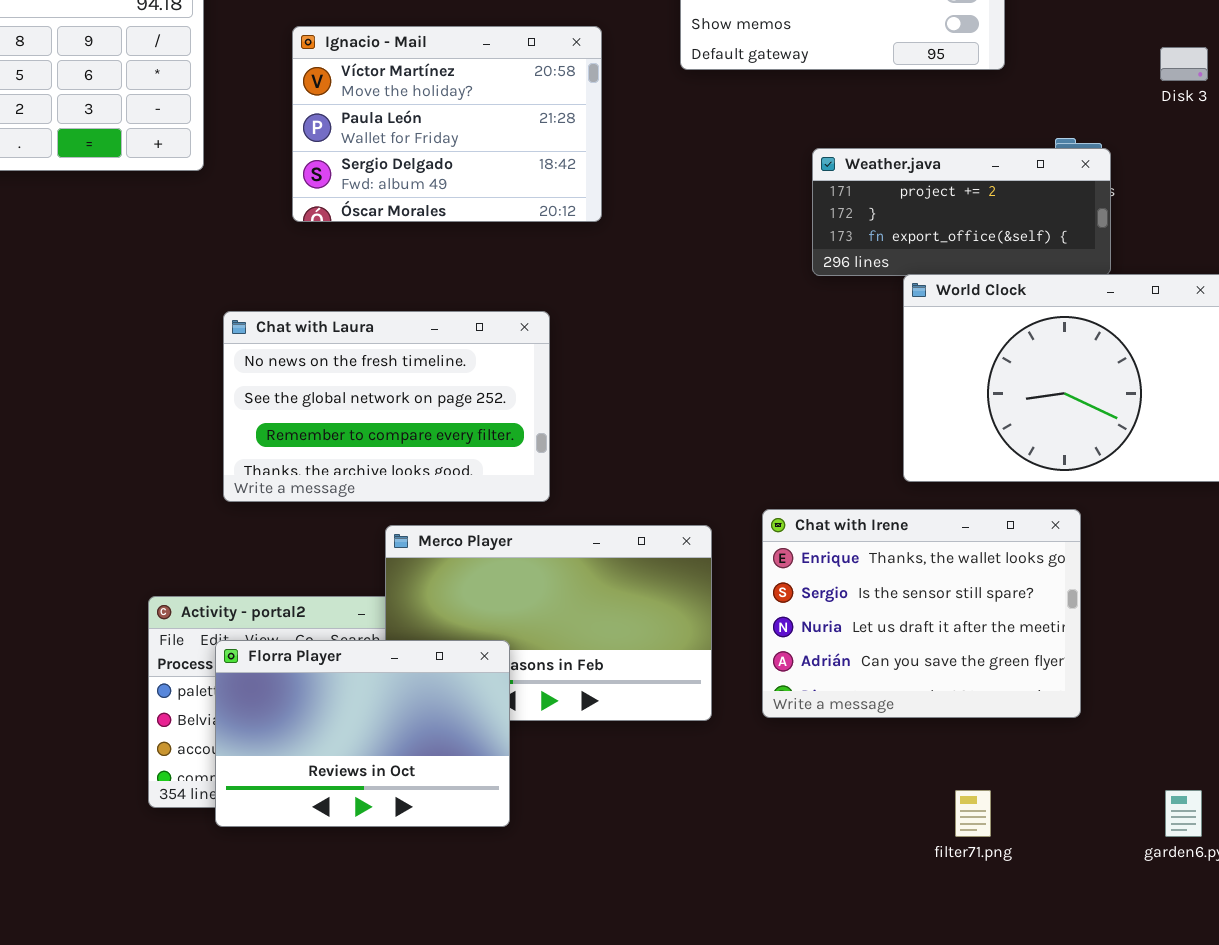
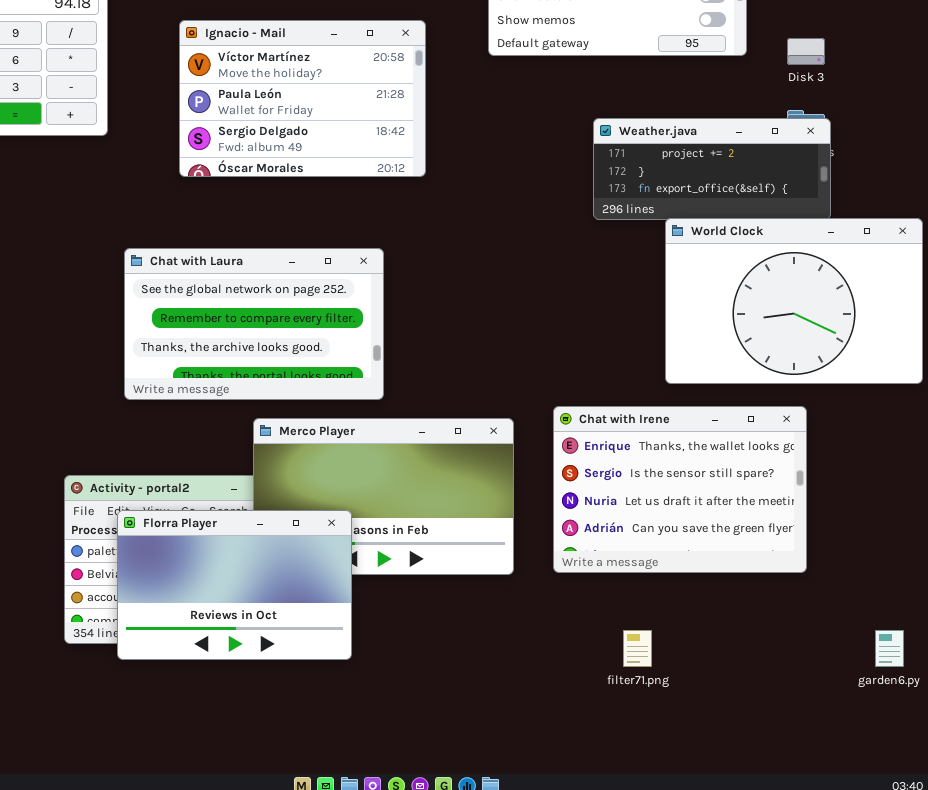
Disk 3: [1160,47,1208,81] -> [787,38,825,65], moved
Chat with Laura: [223,311,550,502] -> [124,248,384,400], scrolled down 1 row
filter71.png: [955,790,991,837] -> [623,630,652,667], moved

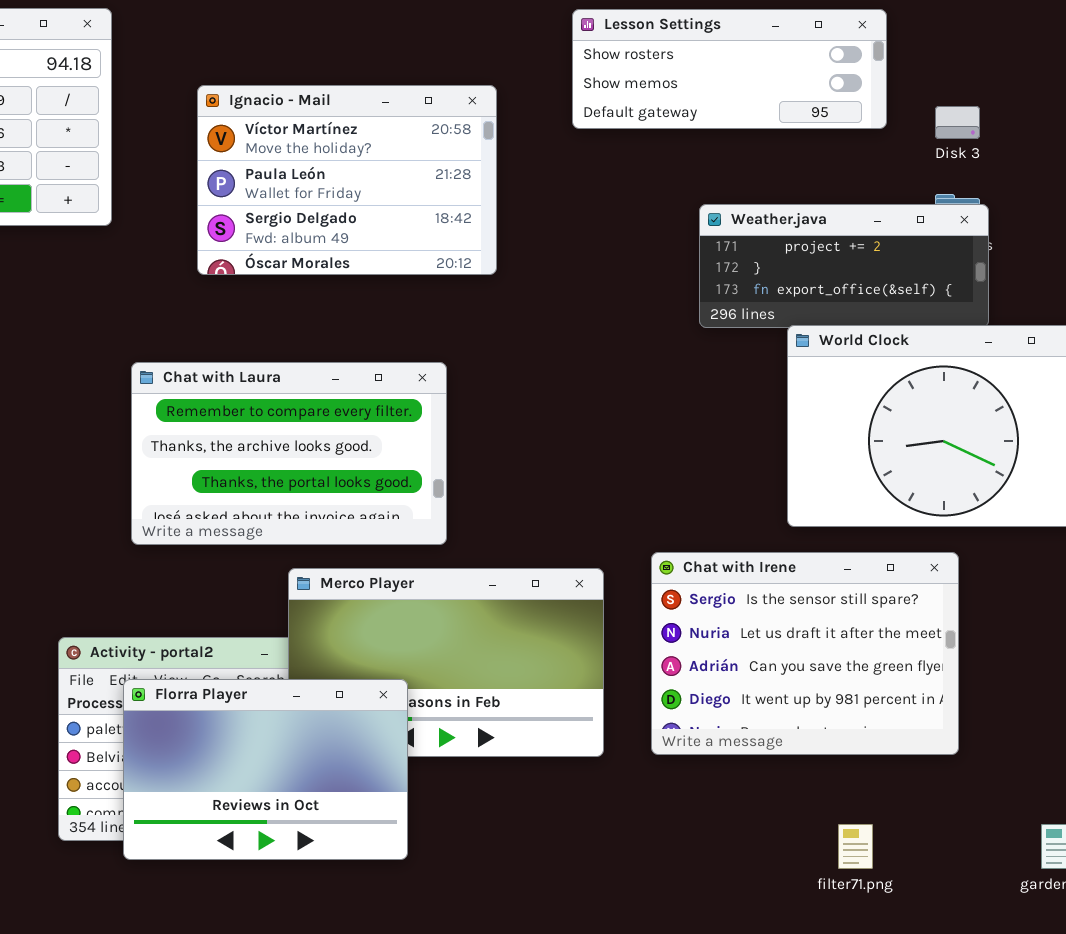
Chat with Laura: [124,248,384,400] -> [131,362,447,545], scrolled down 1 row
Chat with Irene: [553,406,807,573] -> [651,552,959,755], scrolled down 1 row
filter71.png: [623,630,652,667] -> [838,824,873,869], moved

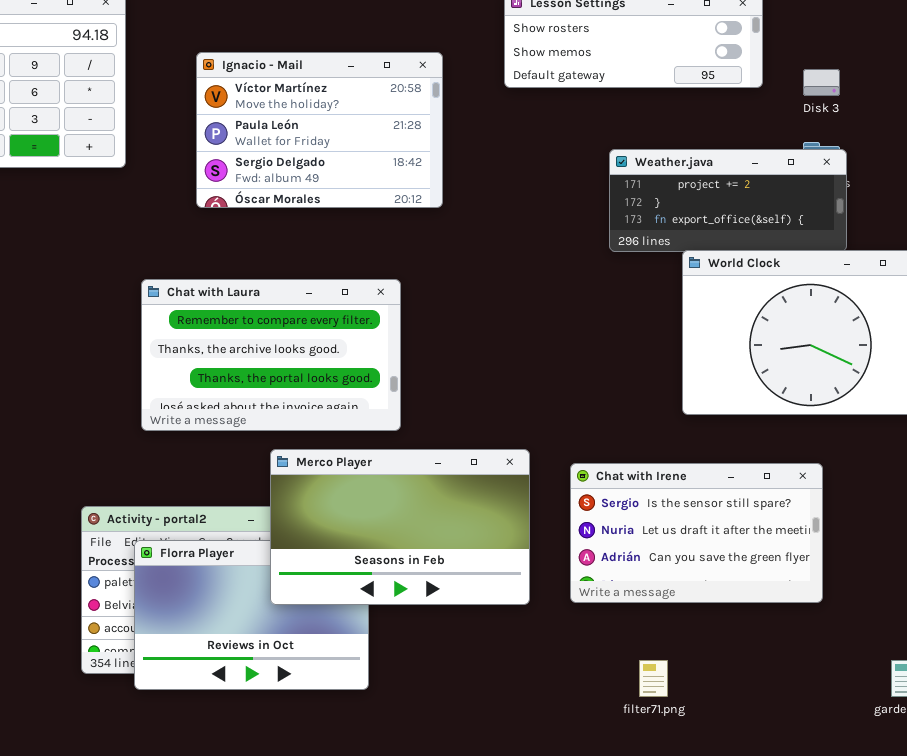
Chat with Irene: [651,552,959,755] -> [570,463,823,603], resized
Merco Player: [288,568,604,757] -> [270,449,530,605], raised
filter71.png: [838,824,873,869] -> [639,660,668,697], moved

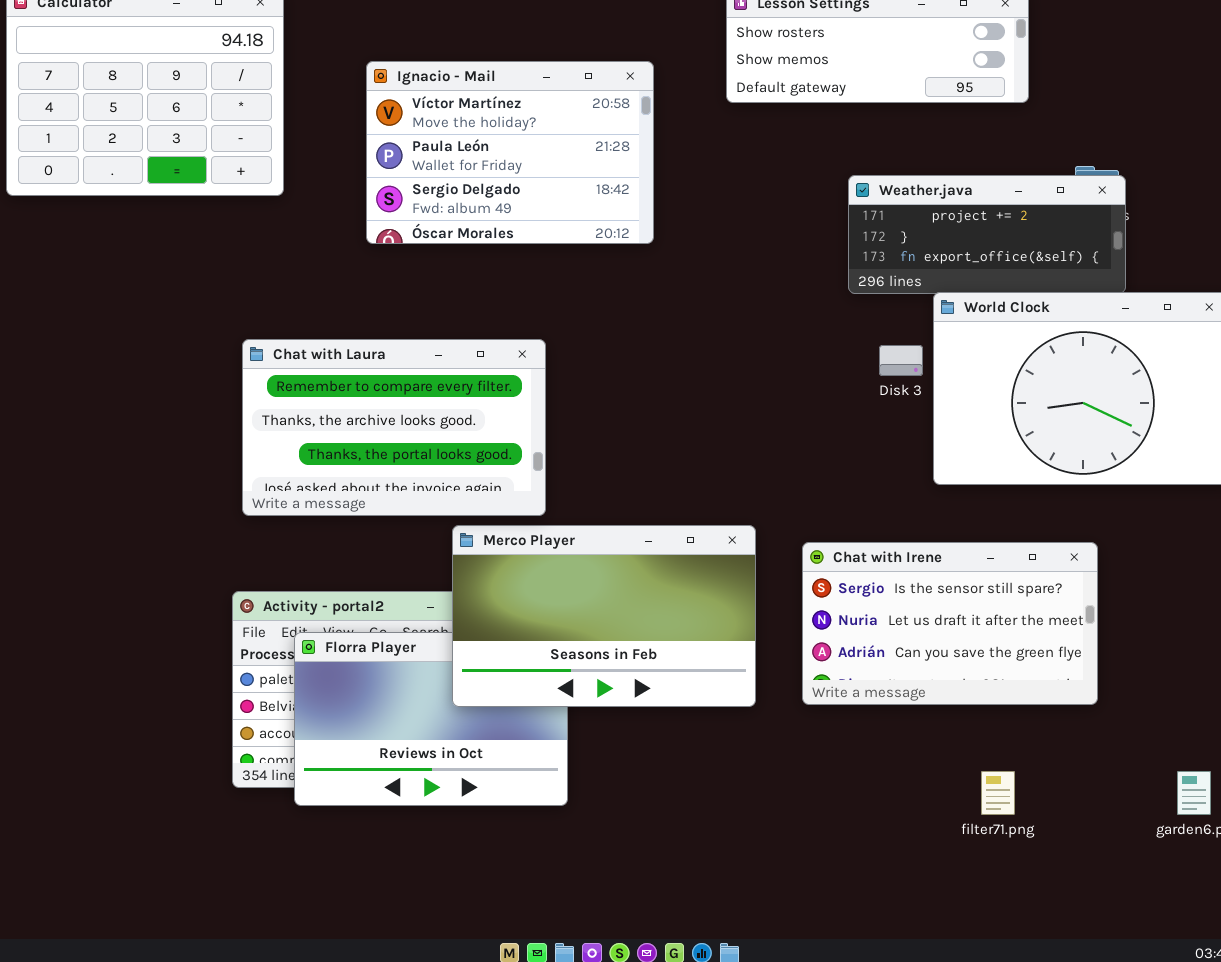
Disk 3: [803,69,840,96] -> [879,345,923,376], moved
Chat with Laura: [141,279,401,431] -> [242,339,546,516], moved
filter71.png: [639,660,668,697] -> [981,771,1015,815], moved

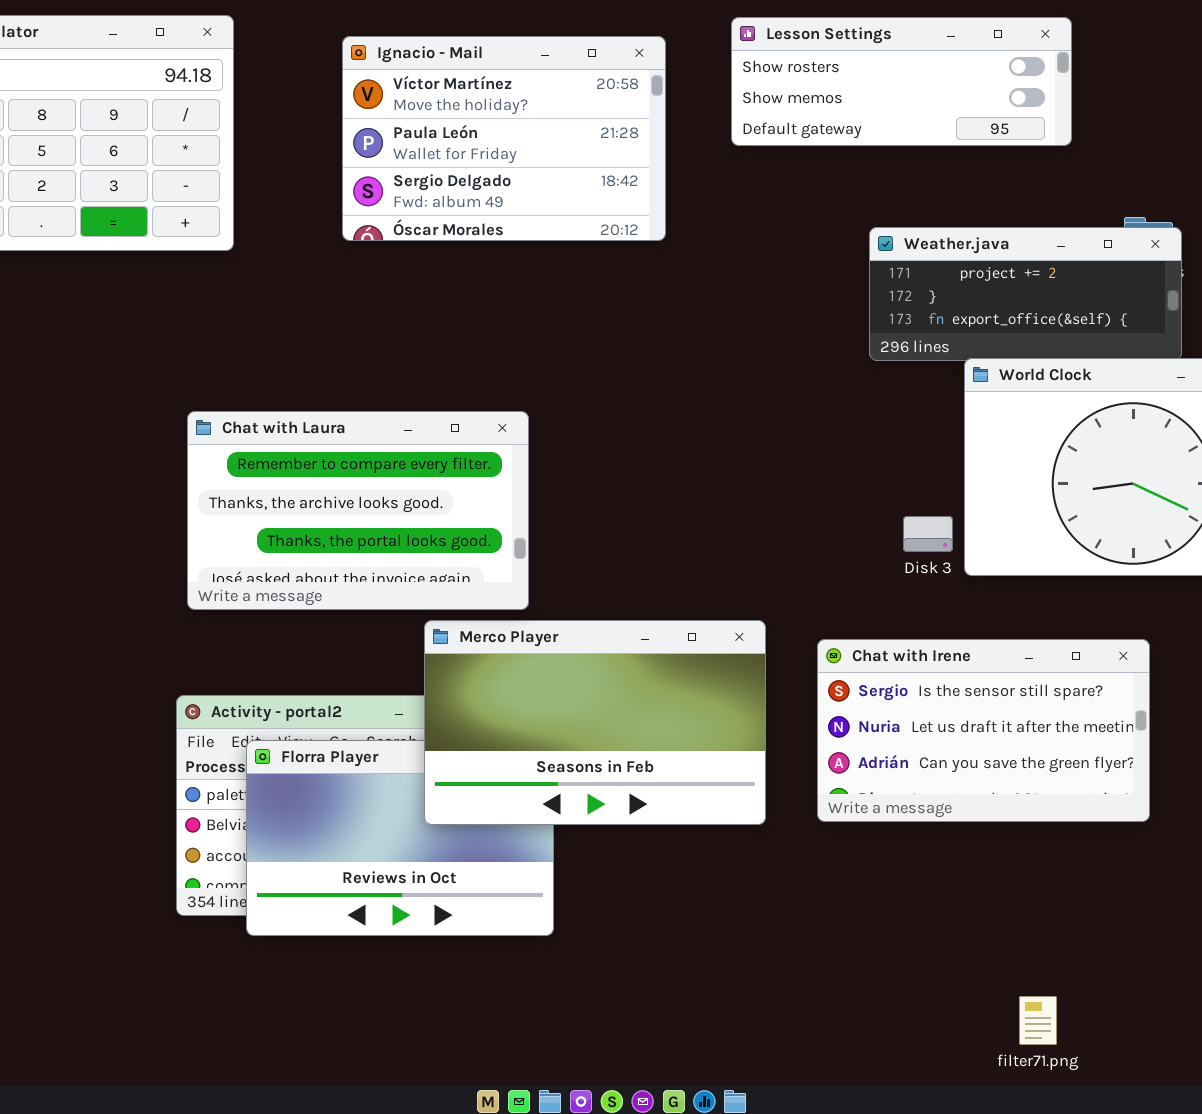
Ignacio - Mail: [366,61,654,244] -> [342,36,666,241], moved
Disk 3: [879,345,923,376] -> [903,516,953,552], moved
filter71.png: [981,771,1015,815] -> [1019,996,1057,1045], moved

